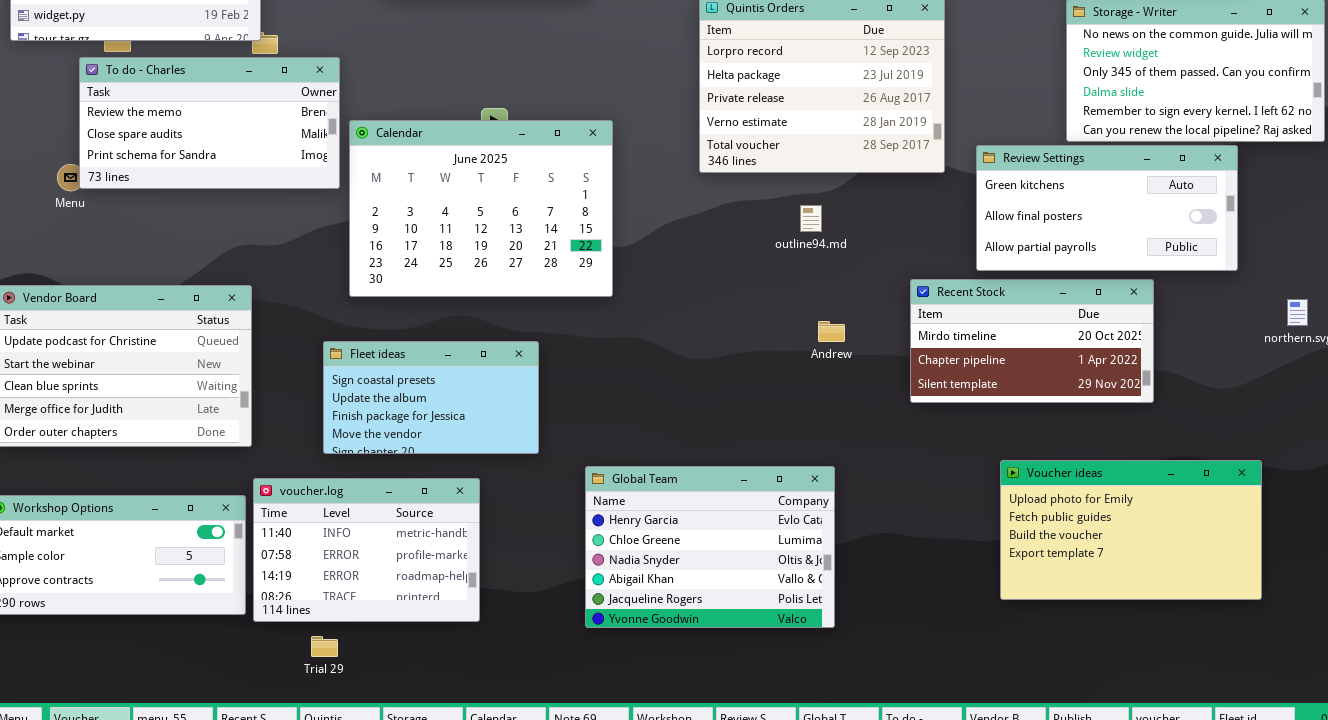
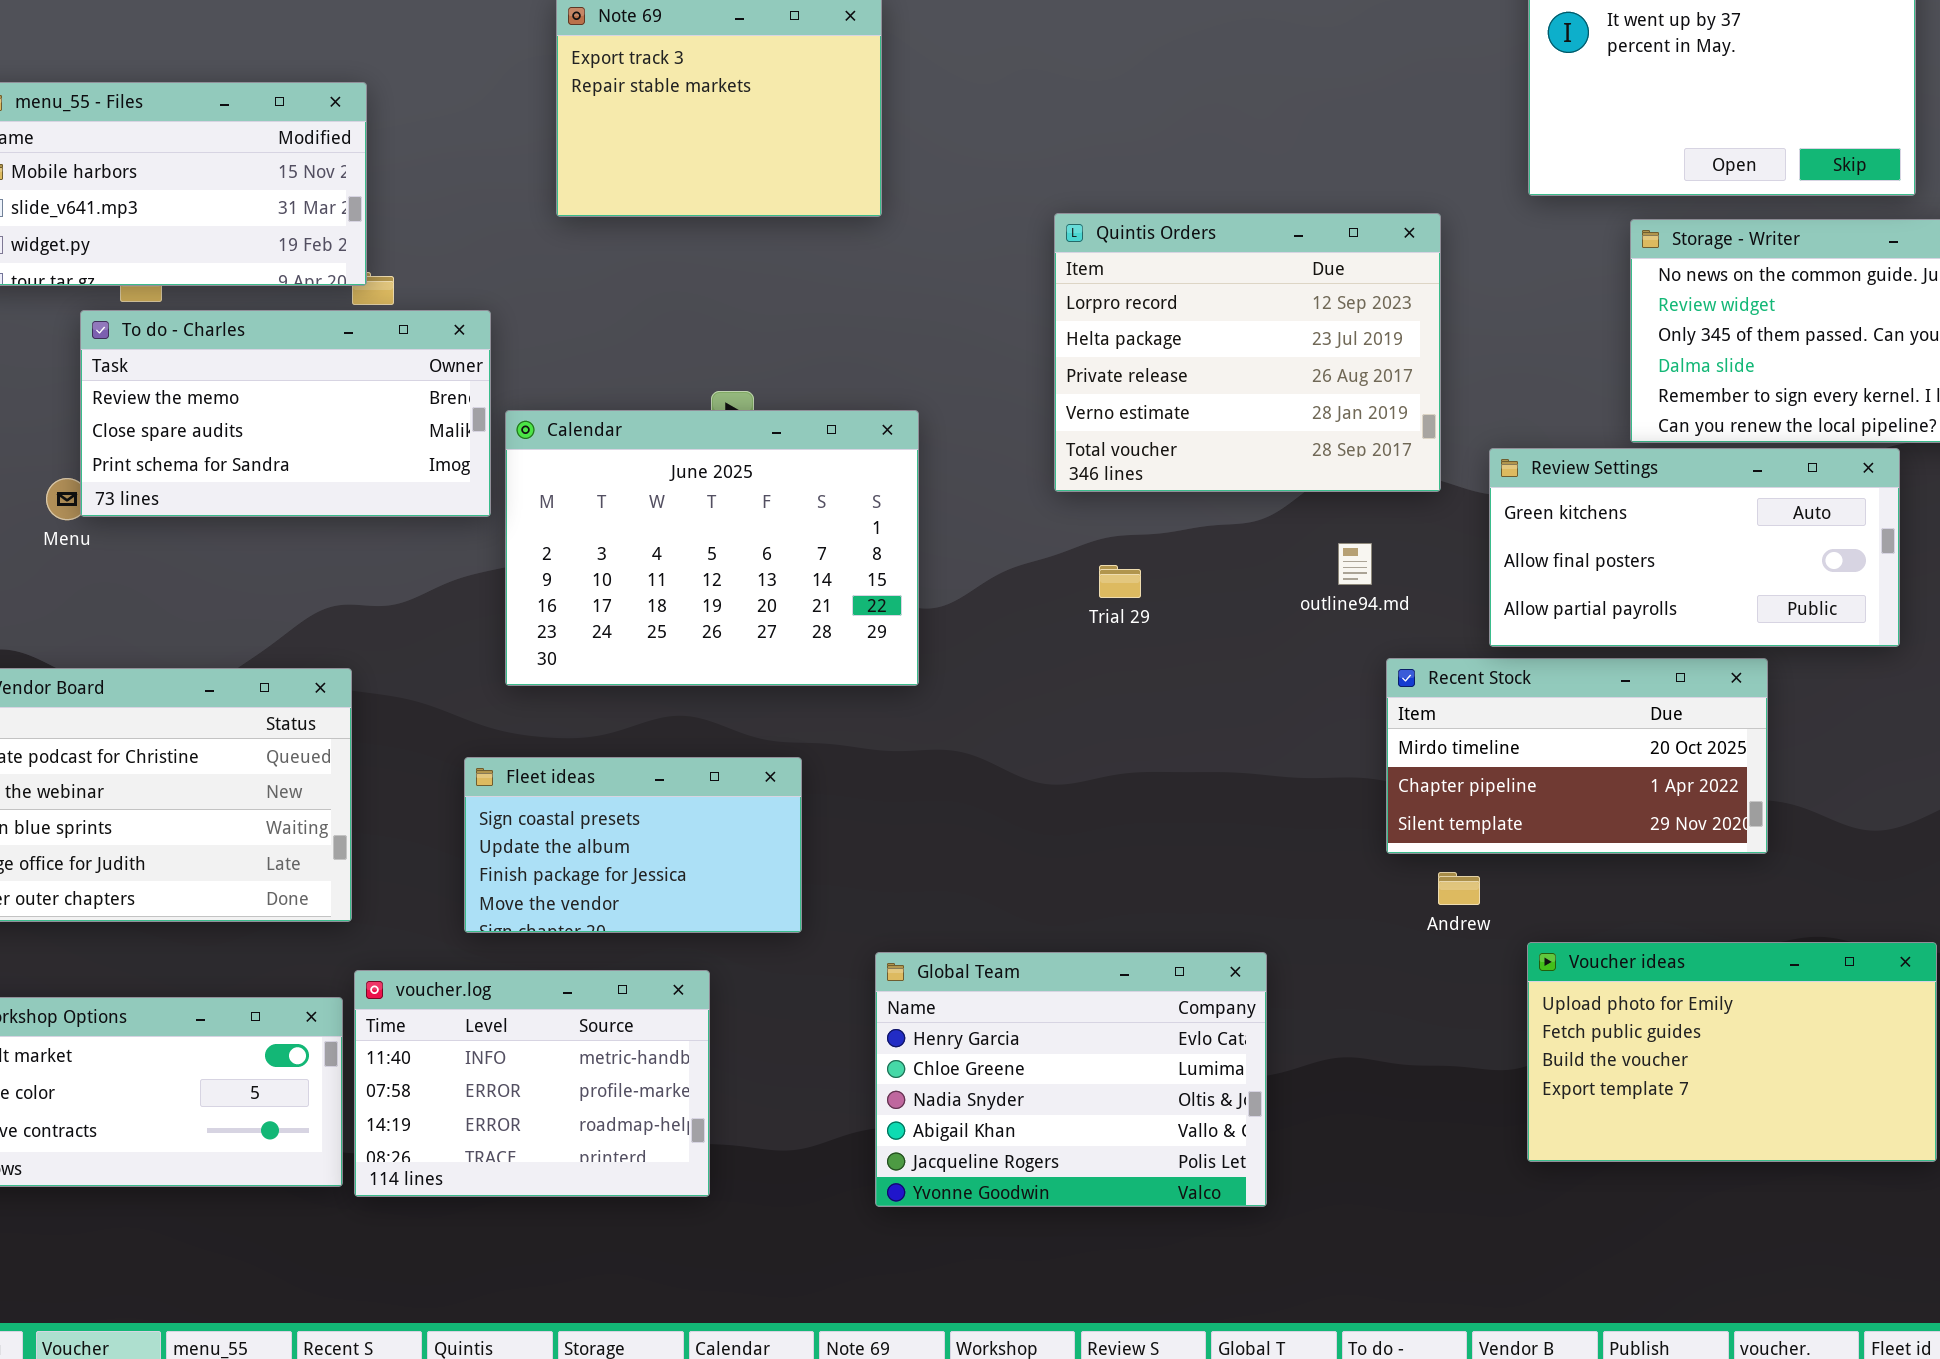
outline94.md: [800,205,822,232] -> [1338,543,1372,585], moved
Andrew: [818,321,845,342] -> [1438,872,1480,905], moved
Trial 29: [311,636,338,657] -> [1099,565,1141,598], moved

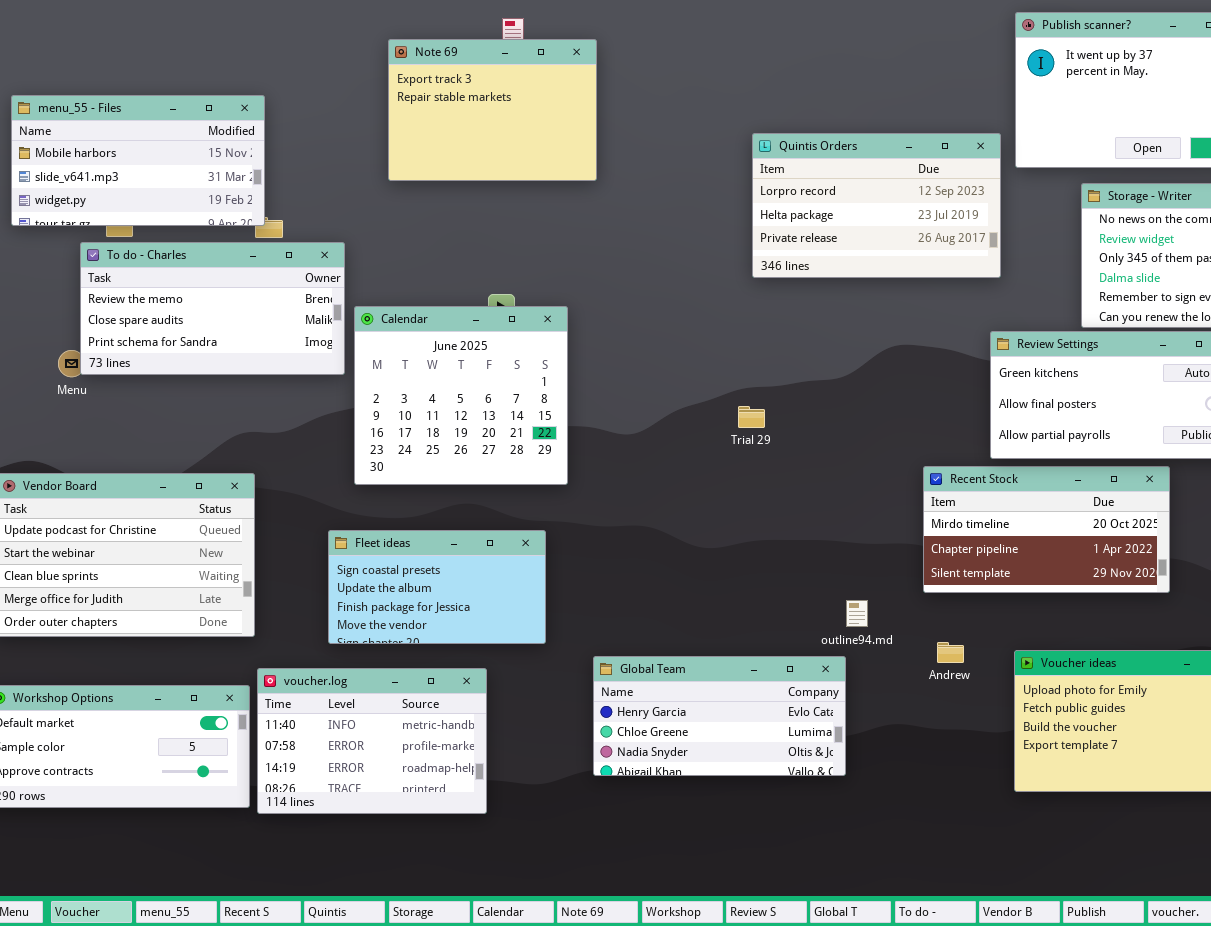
Quintis Orders: [1054,213,1441,492] -> [752,133,1001,278], moved, resized
Calendar: [505,410,919,686] -> [354,306,568,485], resized
outline94.md: [1338,543,1372,585] -> [846,600,868,627], moved
Andrew: [1438,872,1480,905] -> [937,642,964,663], moved
Global Team: [875,952,1267,1207] -> [593,656,846,776], resized

